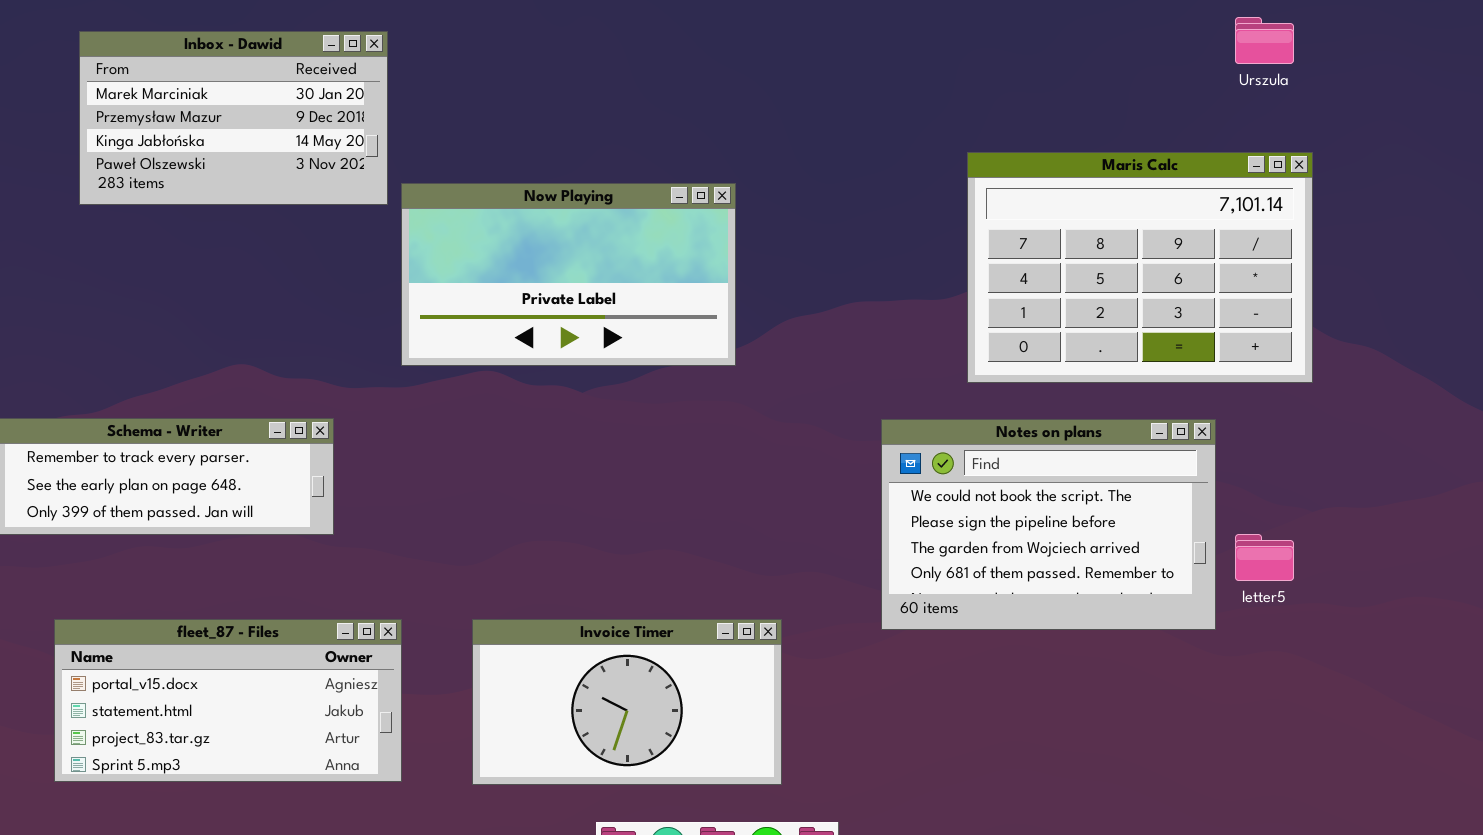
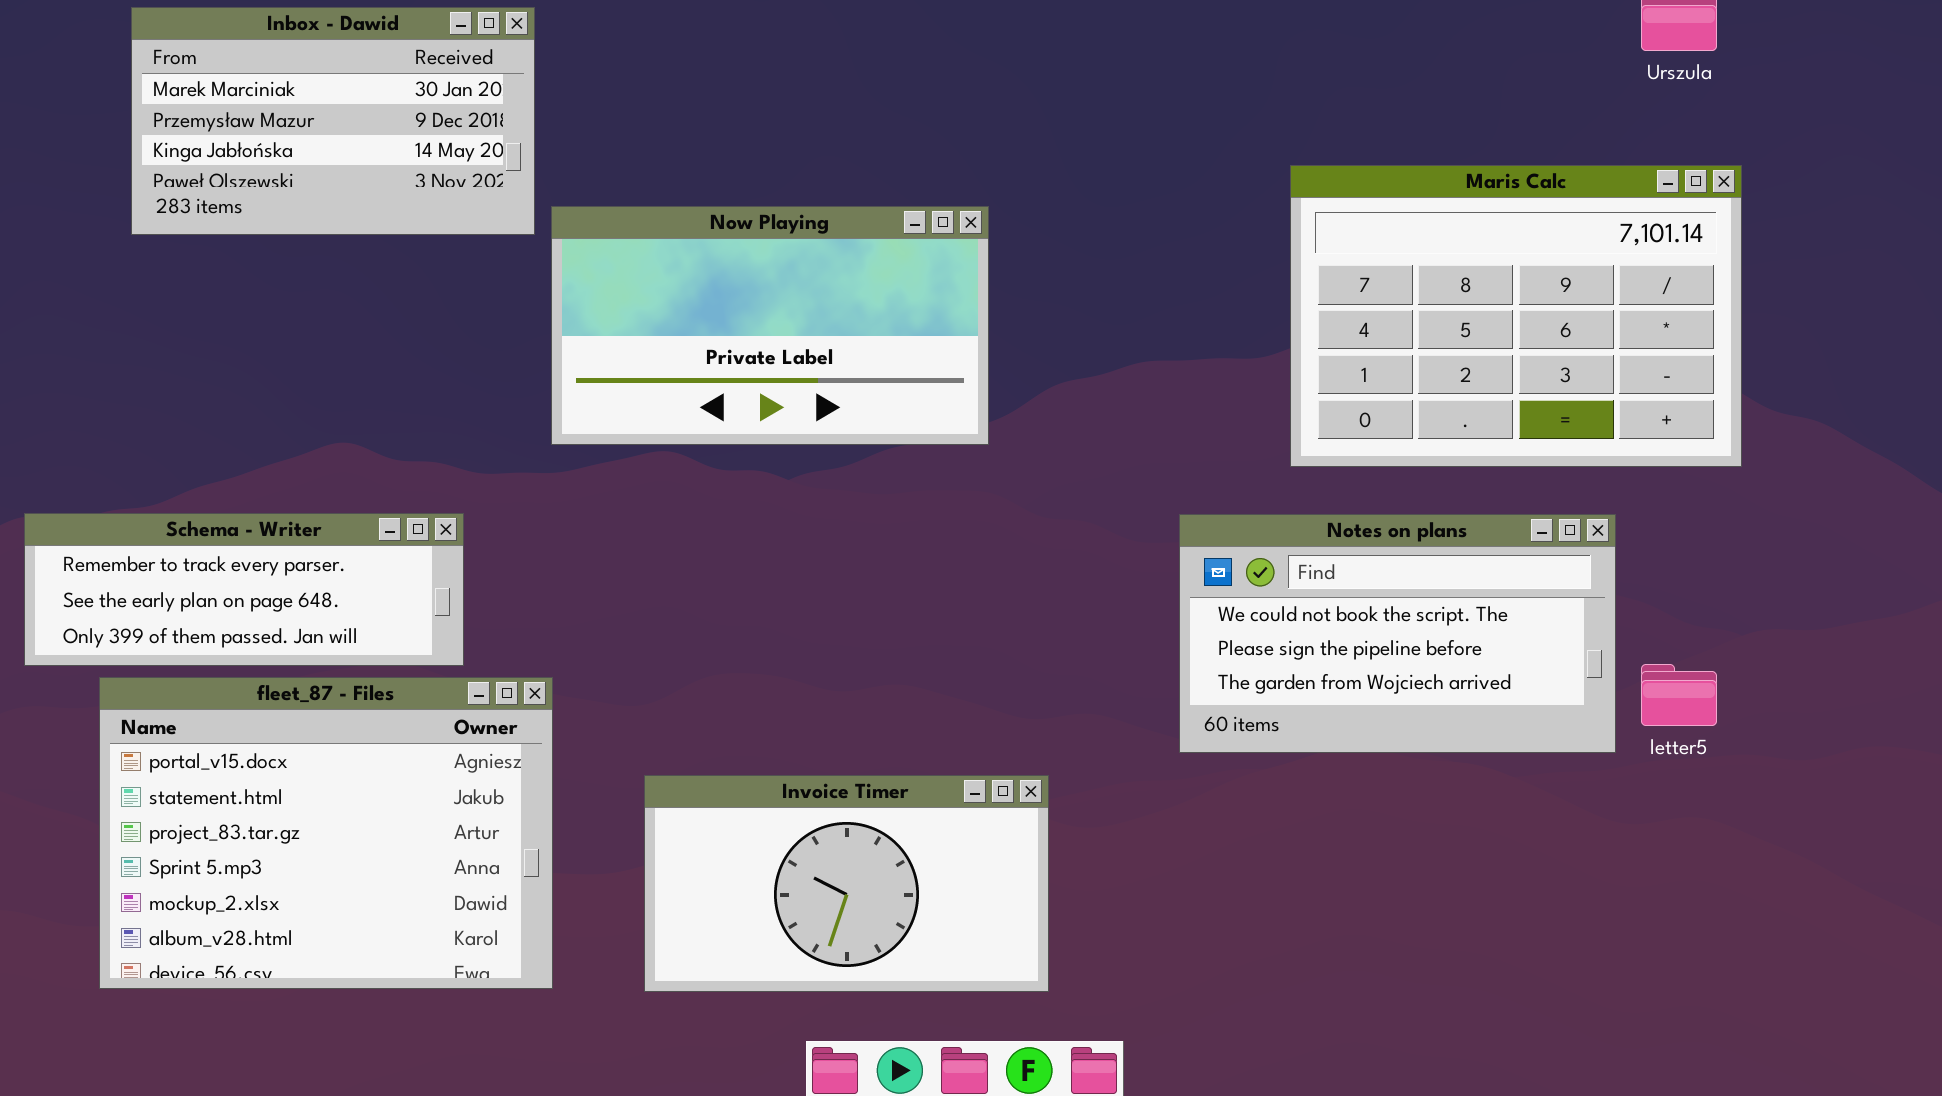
Notes on plans: [881,419,1216,630] -> [1179,514,1616,753], resized
fleet_87 - Files: [54,619,402,782] -> [99,677,553,989], resized

